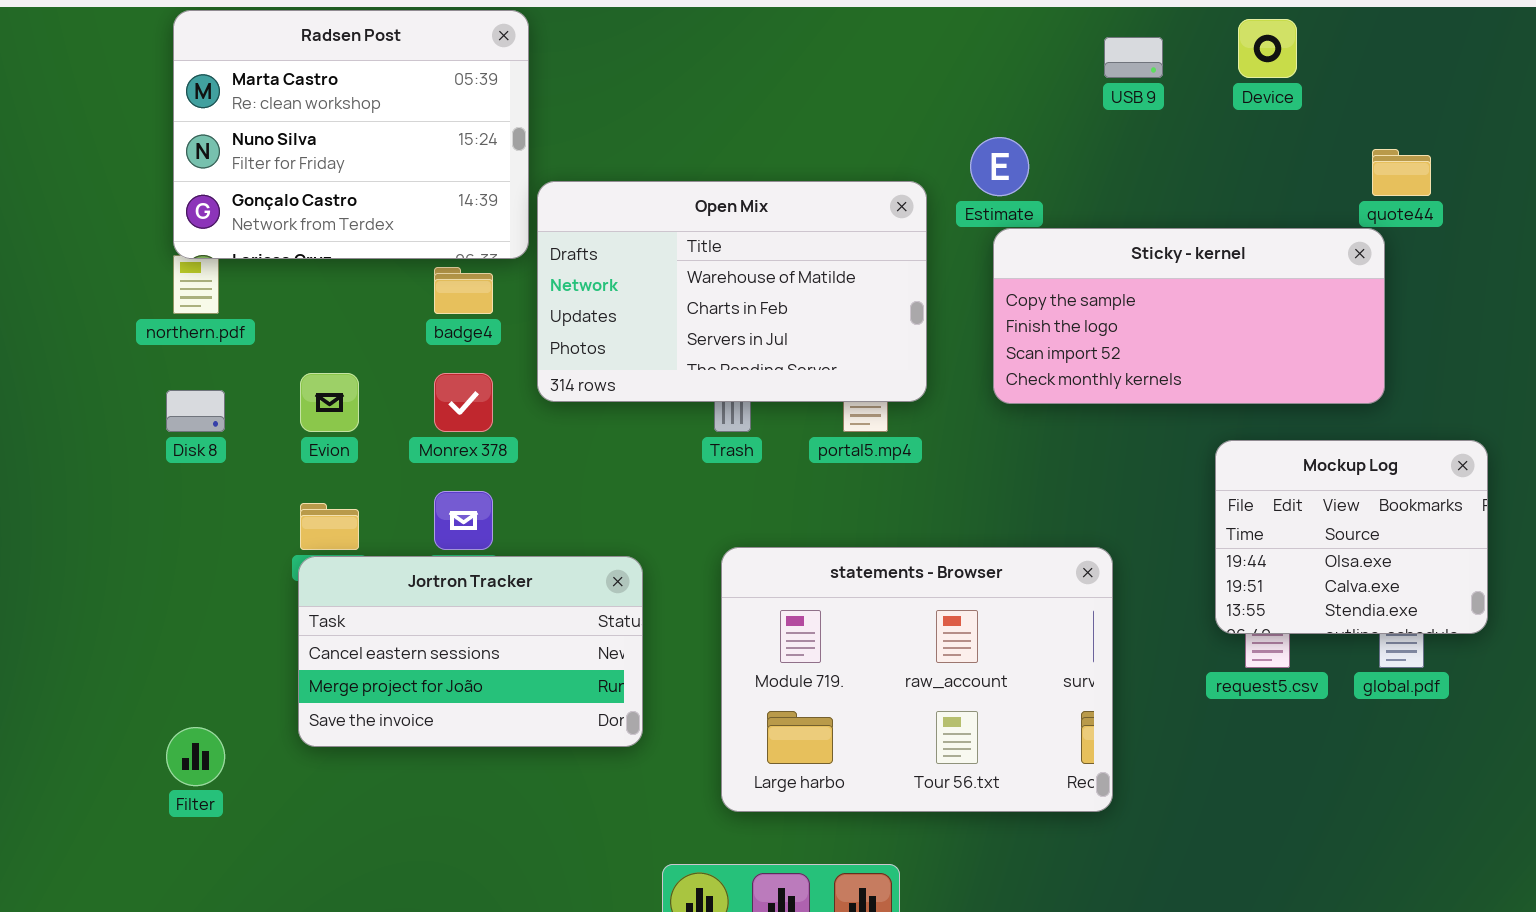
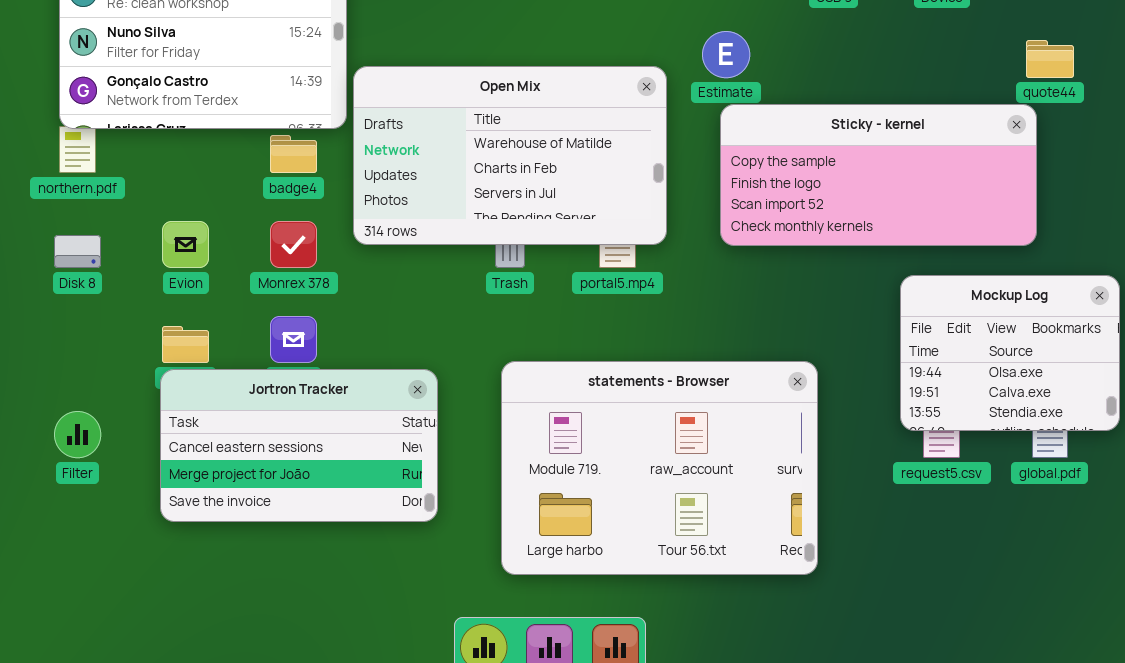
Filter: [166,727,225,786] -> [54,411,101,458], moved

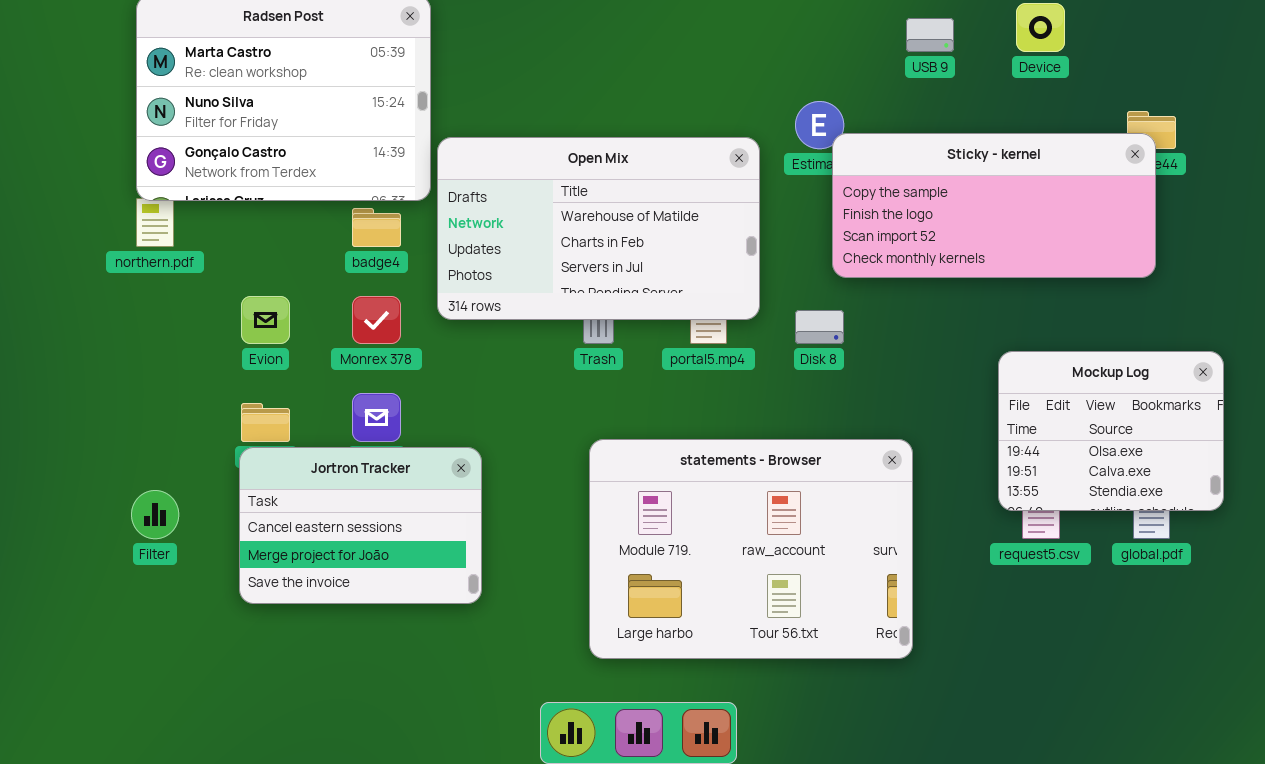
Sticky - kernel: [720,104,1037,246] -> [832,133,1156,278], moved
Disk 8: [54,235,101,268] -> [795,310,844,344], moved
Jortron Tracker: [160,369,438,522] -> [239,447,482,604], resized

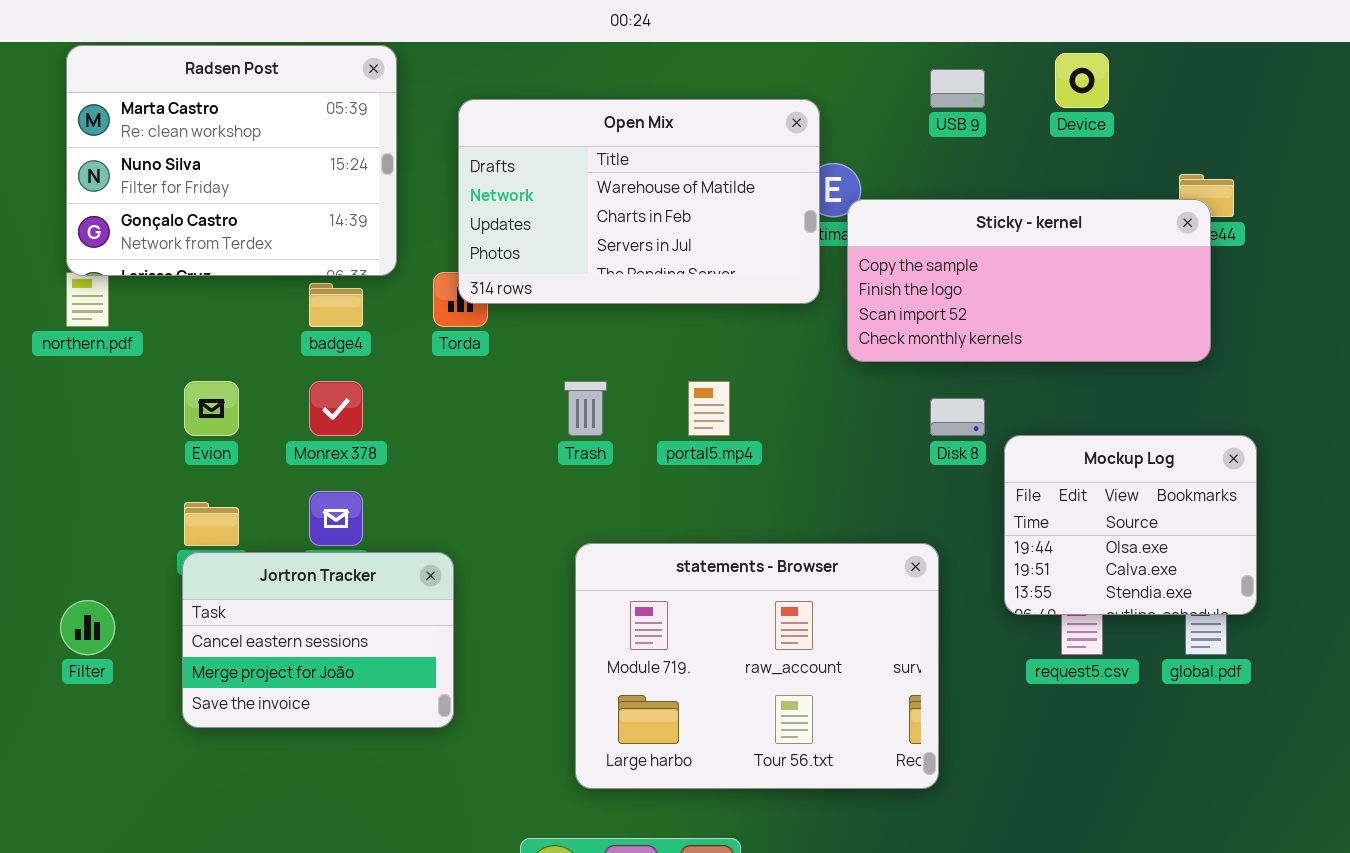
Open Mix: [437,137,760,320] -> [458,99,820,304], moved
Disk 8: [795,310,844,344] -> [930,398,985,436], moved
Mockup Log: [998,351,1224,511] -> [1004,435,1257,615], moved

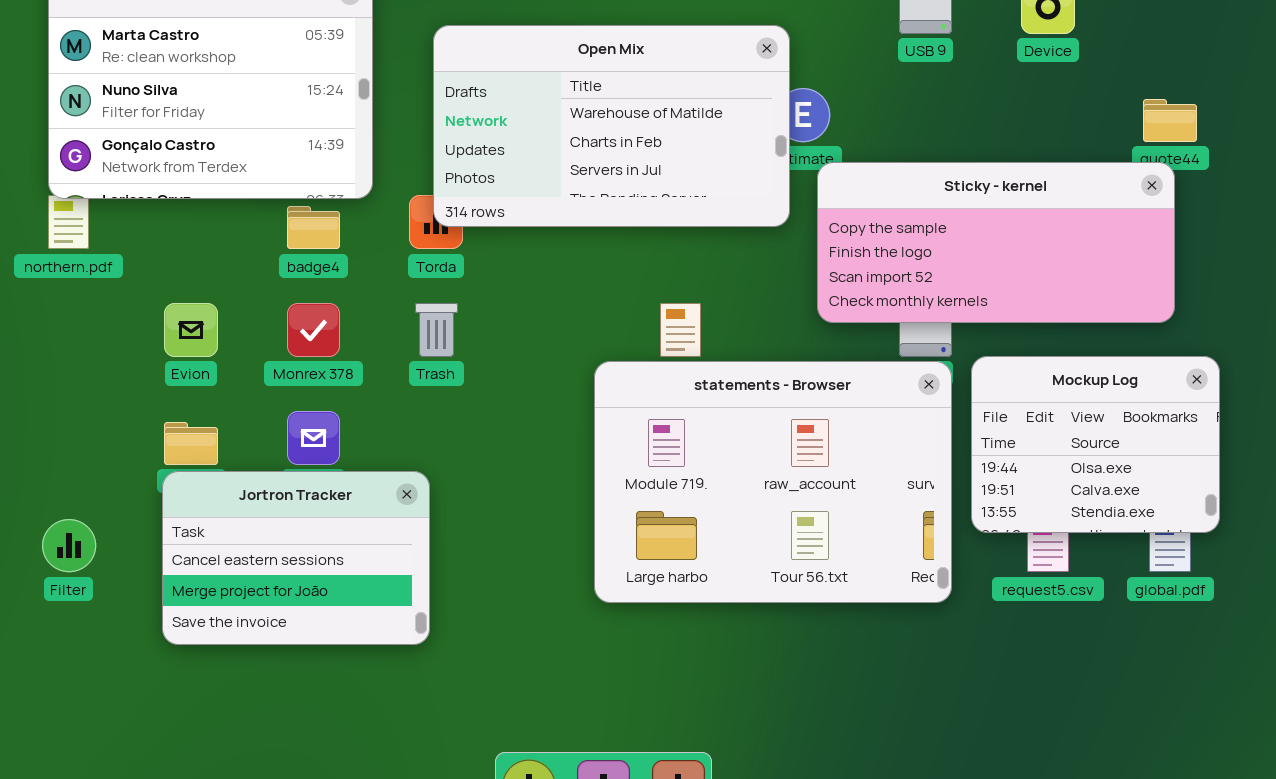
Sticky - kernel: [847,199,1211,362] -> [817,162,1175,323], moved
Trash: [564,381,607,436] -> [415,303,458,357], moved
statements - Browser: [575,543,939,789] -> [594,361,952,603], moved

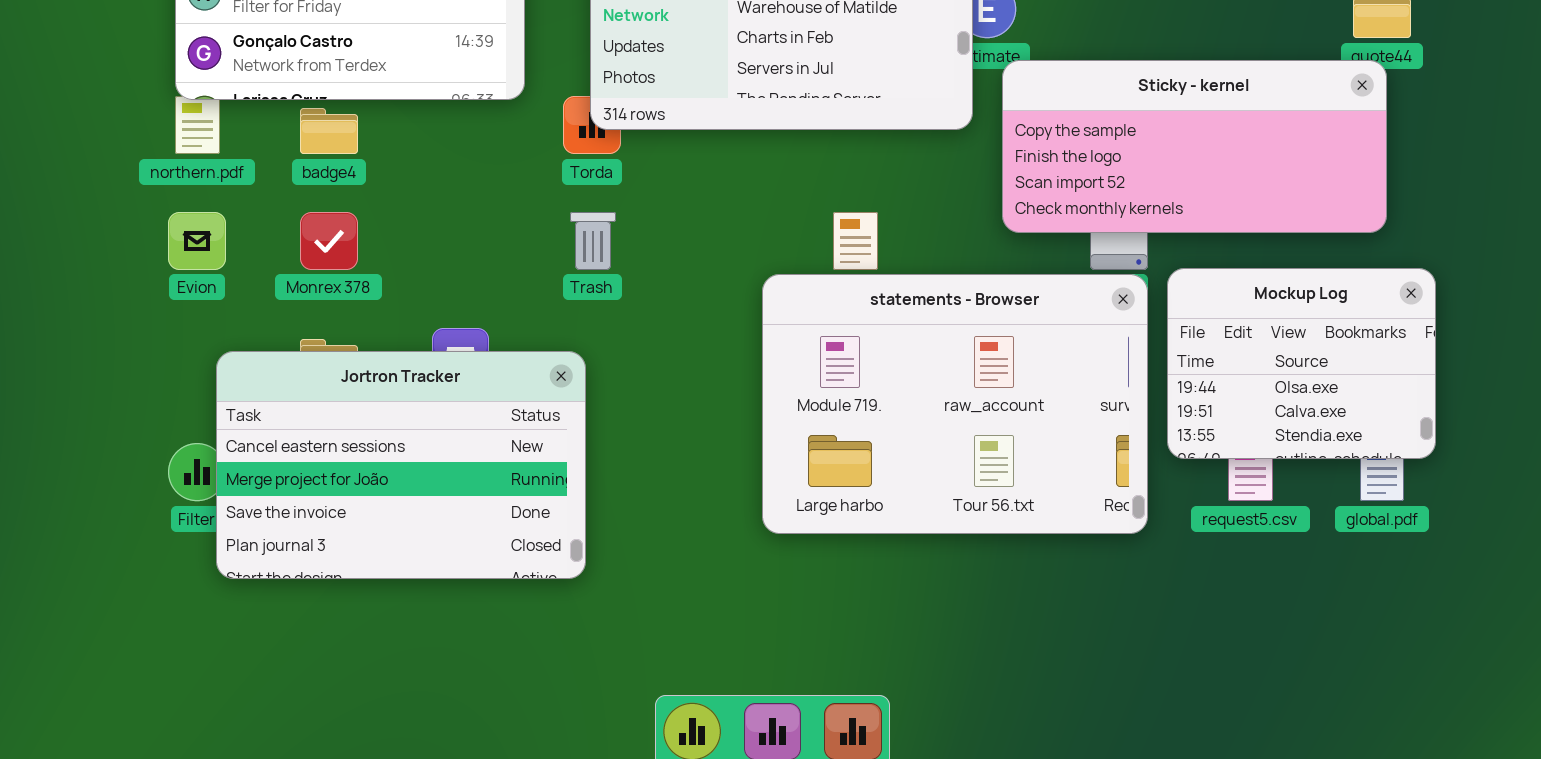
badge4: [287,206,340,249] -> [300,108,358,154], moved
Evion: [164,303,218,357] -> [168,212,226,270], moved
Monrex 378: [287,303,340,357] -> [300,212,358,270], moved
Jortron Tracker: [162,471,430,645] -> [216,351,586,579], resized

